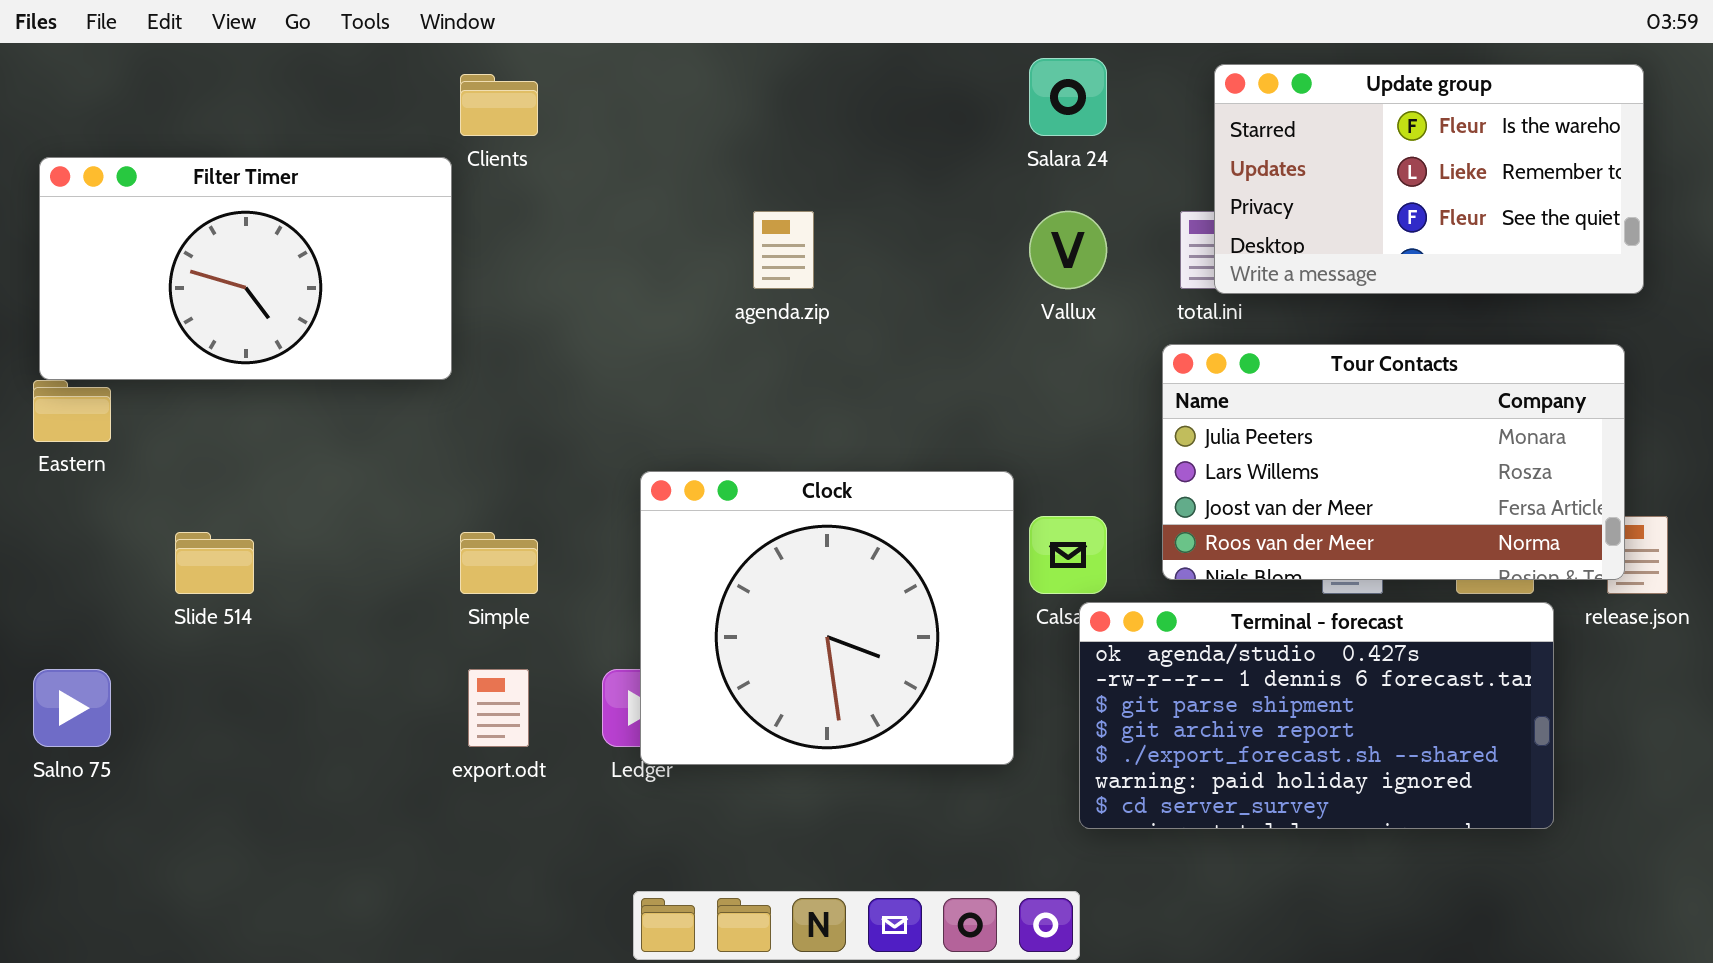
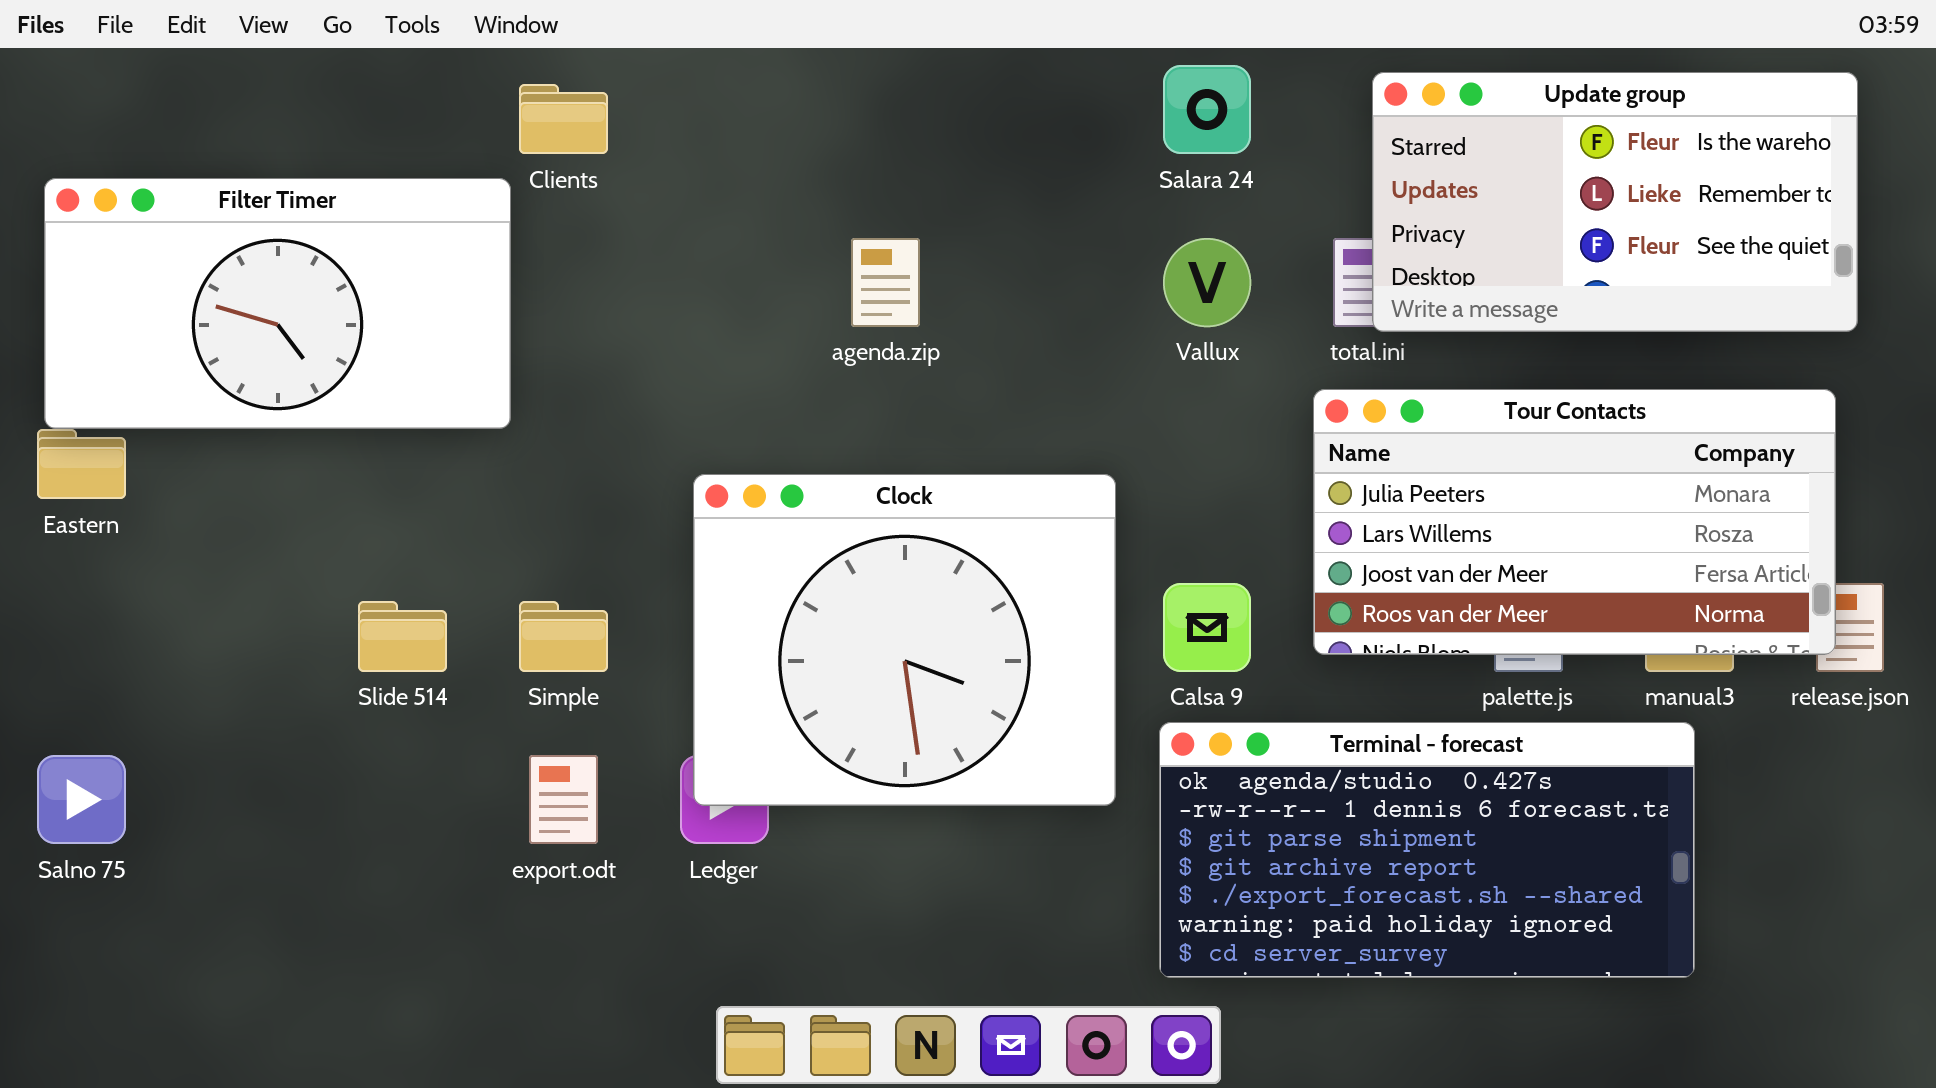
Clock: [640,471,1014,765] -> [693,474,1116,806], moved
Slide 514: [175,532,254,594] -> [358,601,447,672], moved
Terminal - forecast: [1079,602,1554,829] -> [1159,722,1695,978], moved

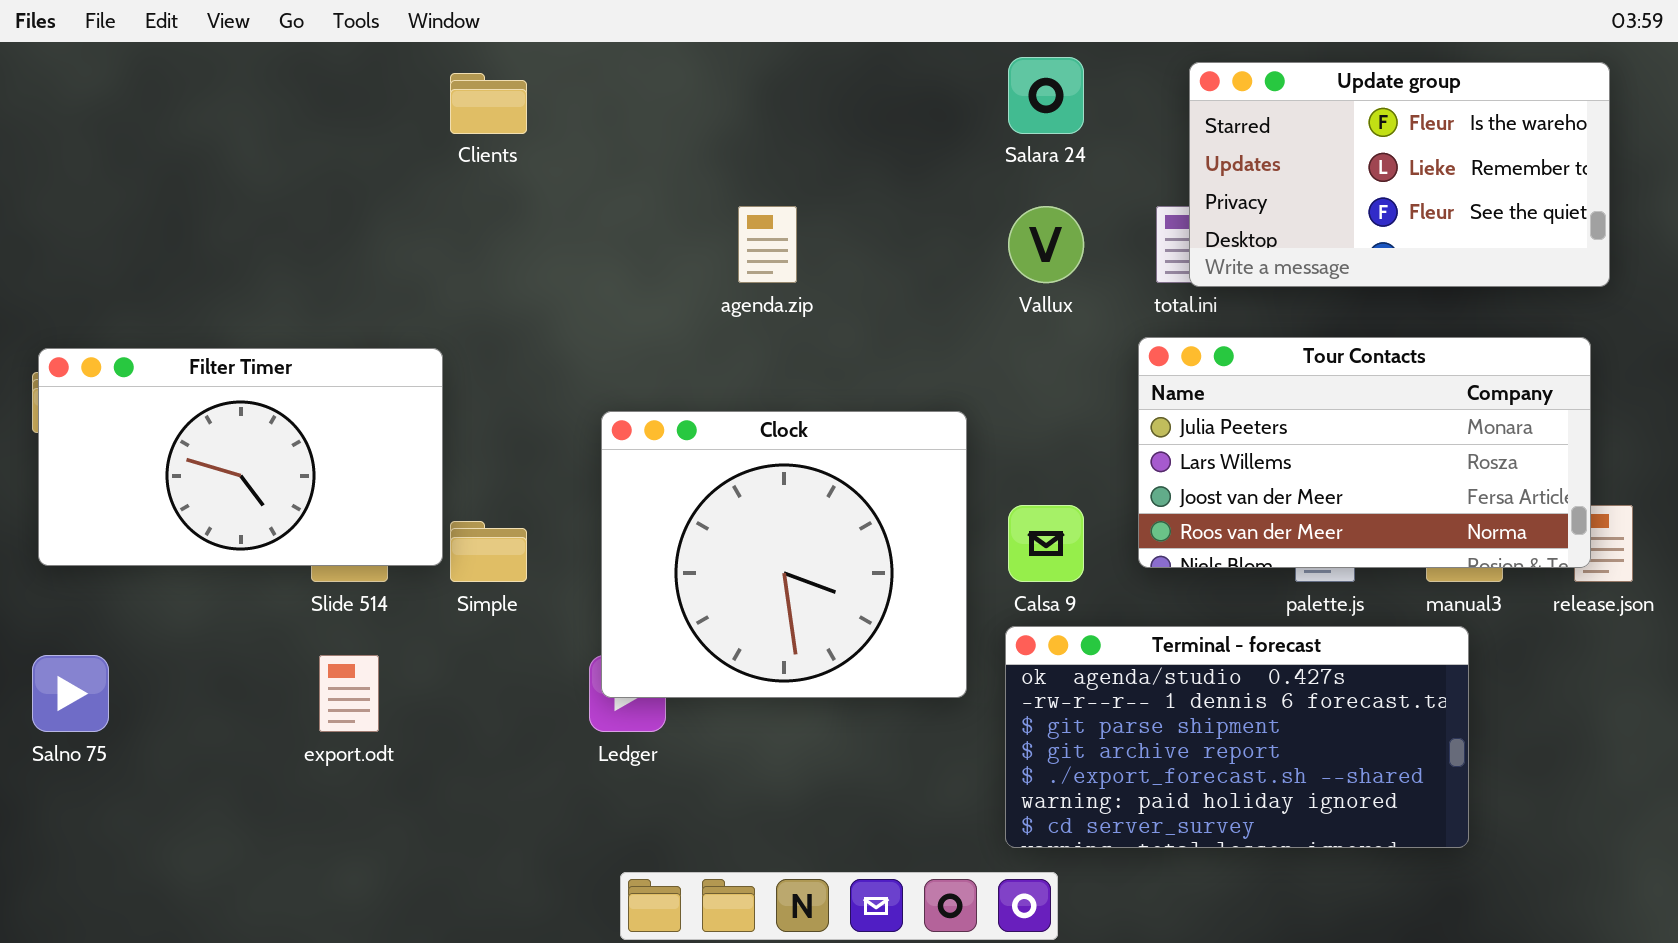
Filter Timer: [44,178,511,429] -> [38,348,443,566], moved
export.odt: [529,755,598,844] -> [319,655,379,732], moved

